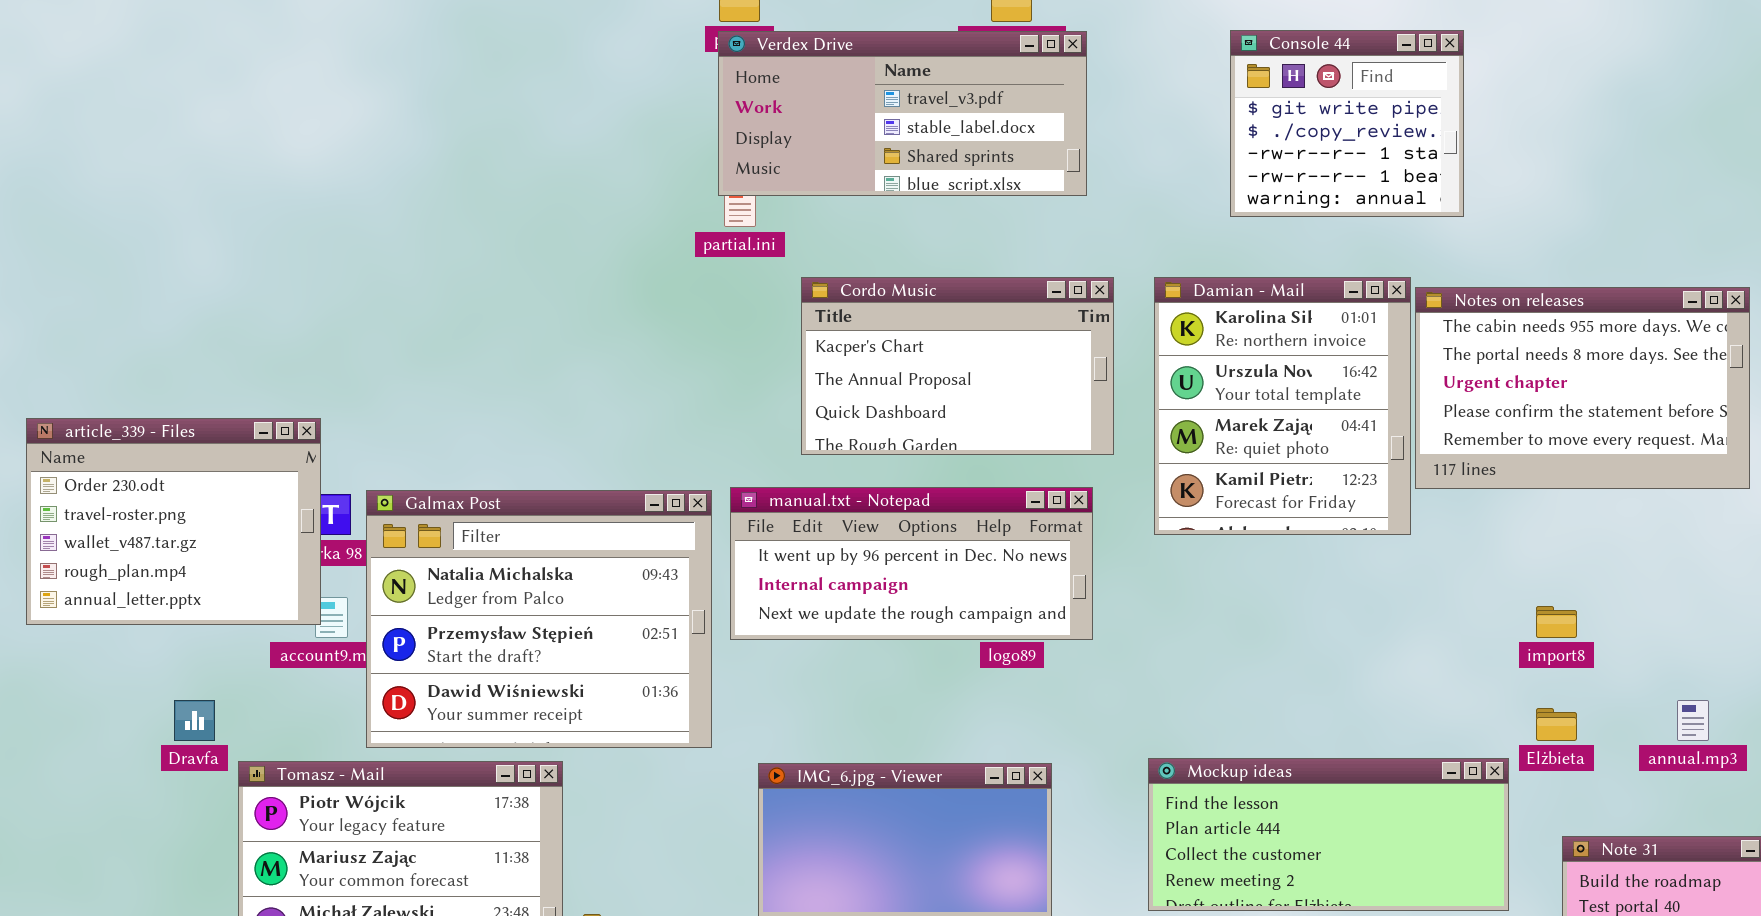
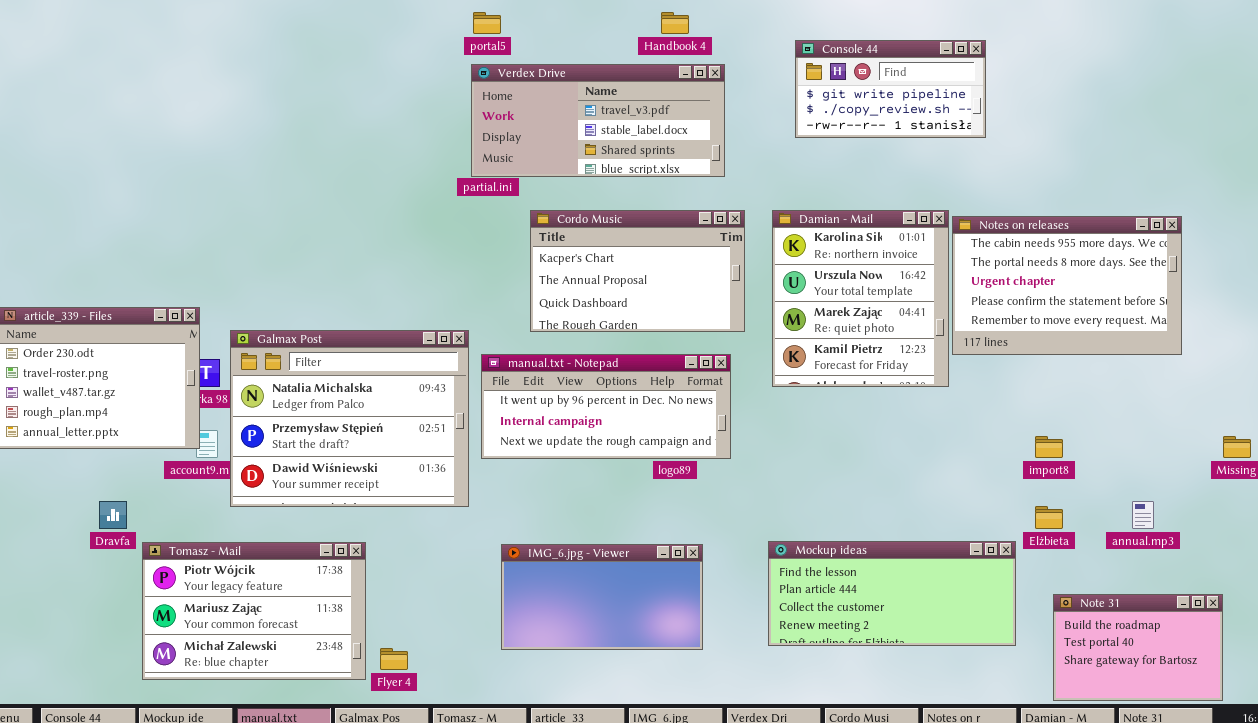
Console 44: [1230,30,1464,217] -> [795,40,986,138], resized
Verdex Drive: [718,31,1087,196] -> [471,64,725,177], moved
Galmax Post: [366,490,712,748] -> [230,330,469,507], moved

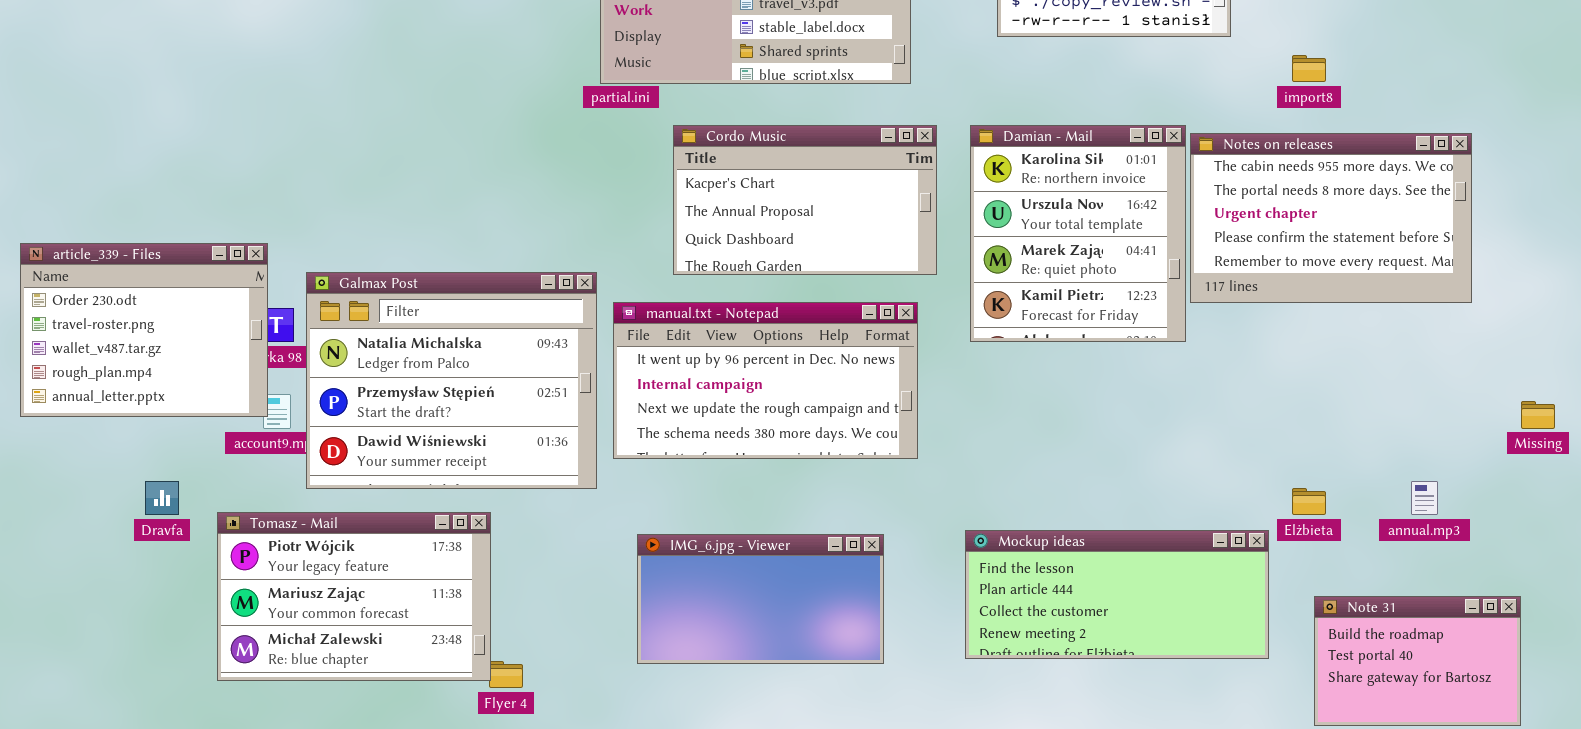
manual.txt - Notepad: [481,354,731,459] -> [613,302,918,459], resized
import8: [1035,436,1063,458] -> [1292,55,1326,82], moved
Tomasz - Mail: [142,542,366,680] -> [217,512,491,681], moved

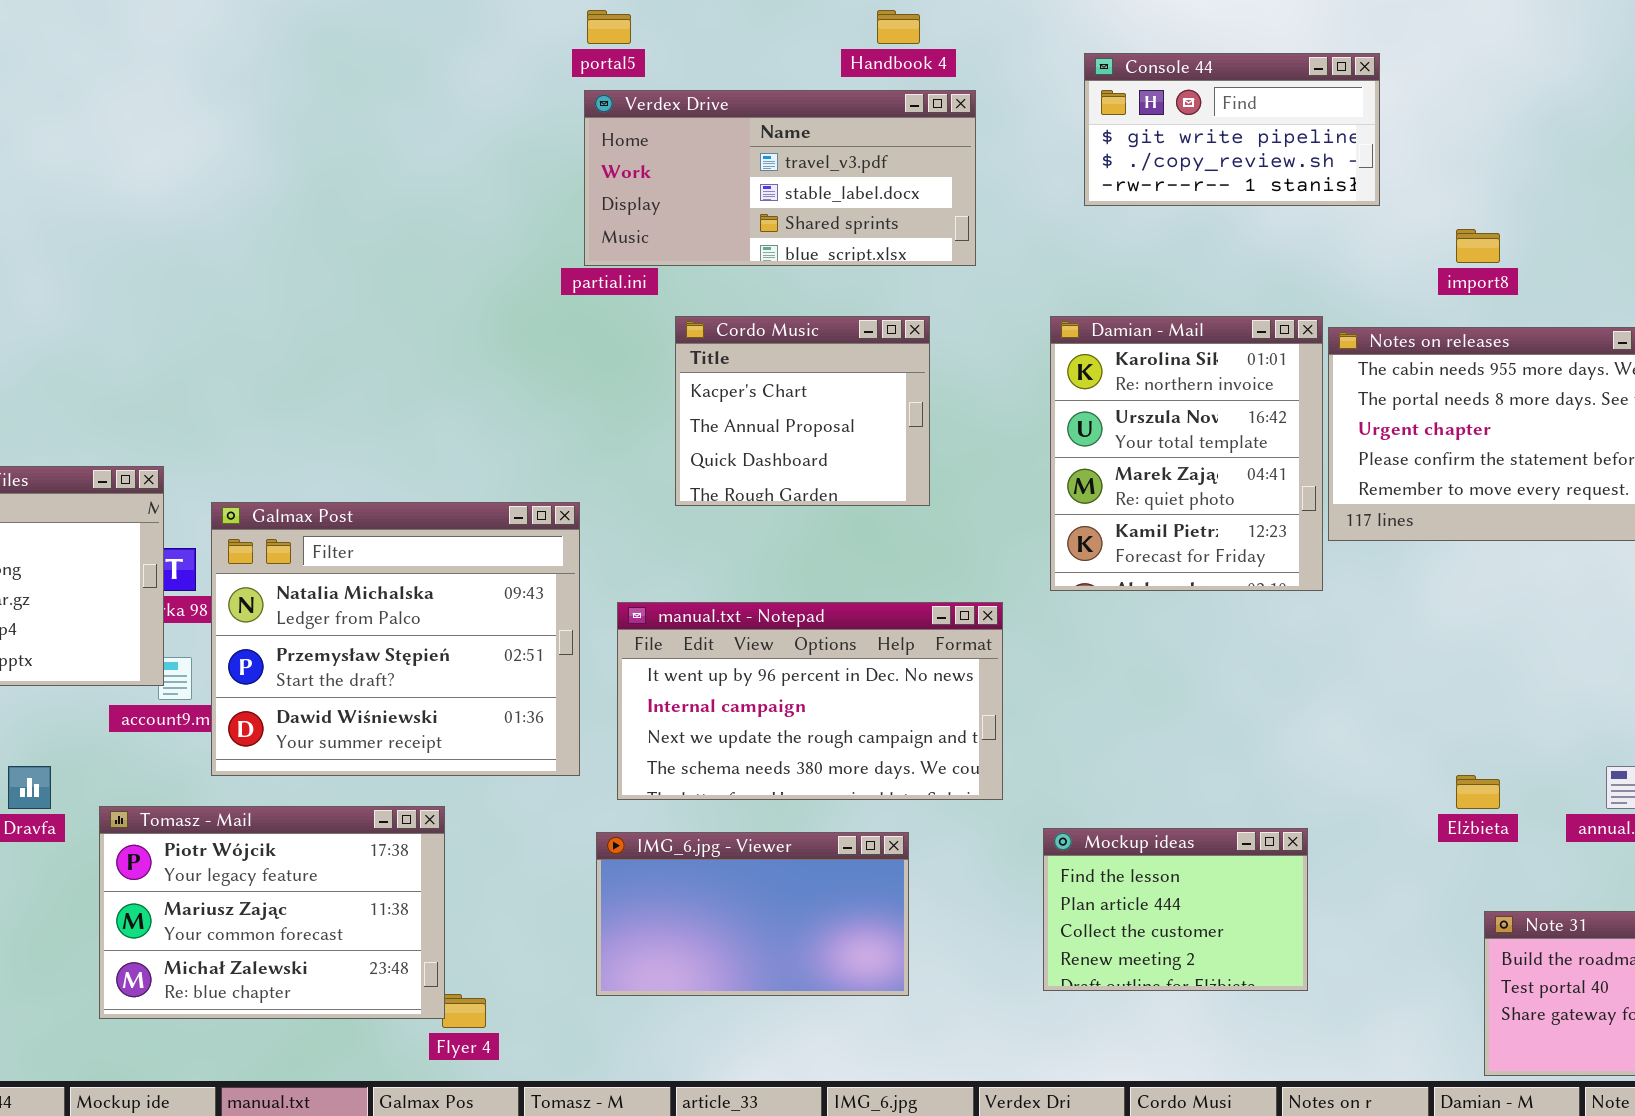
Cordo Music: [673,125,937,275] -> [675,316,930,506], resized
manual.txt - Notepad: [613,302,918,459] -> [617,602,1003,800], moved
Mockup ideas: [965,530,1269,659] -> [1043,828,1308,991], resized
IMG_6.jpg - Viewer: [637,534,884,664] -> [596,832,909,996], moved

